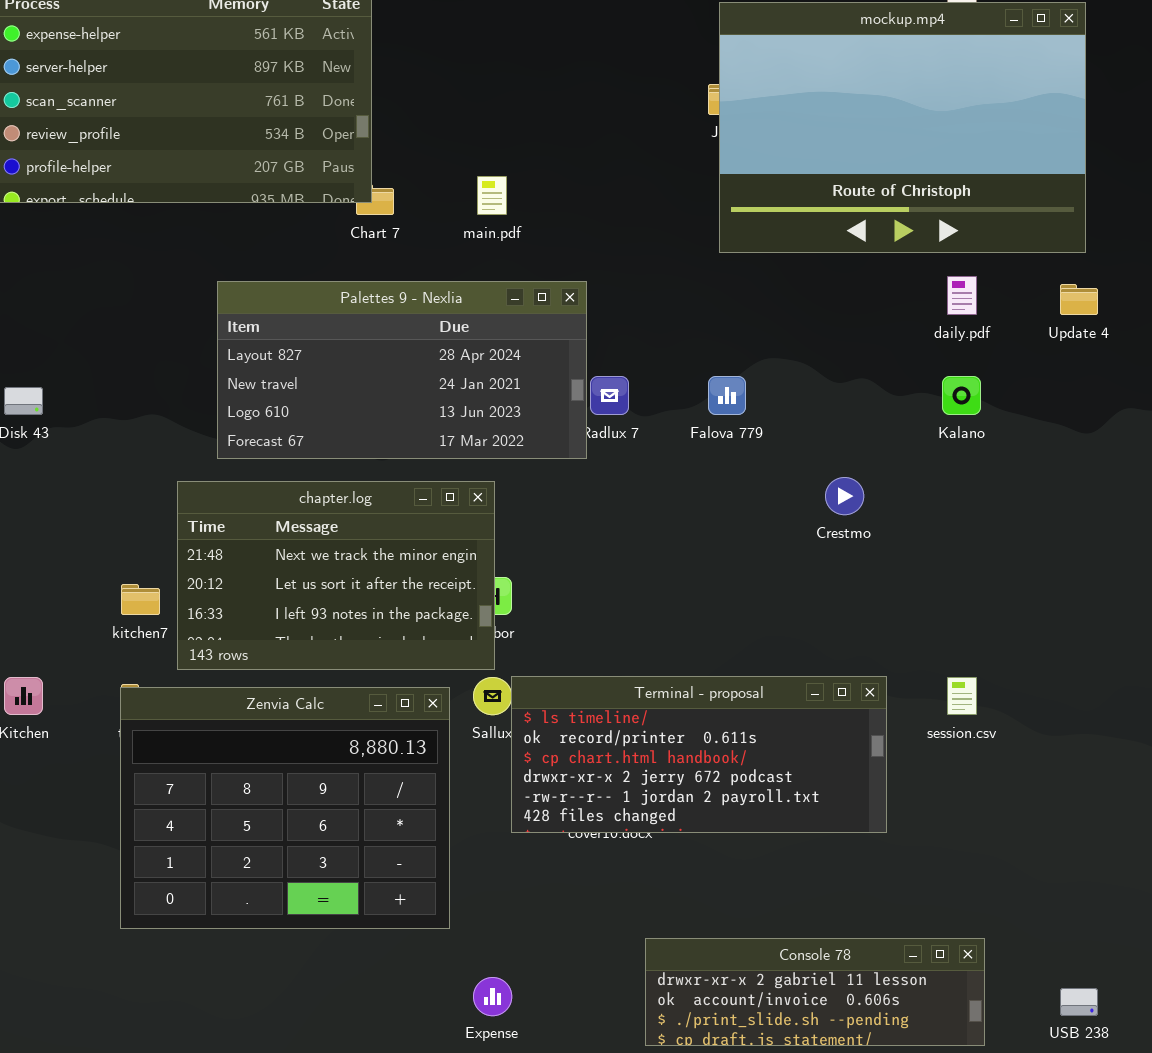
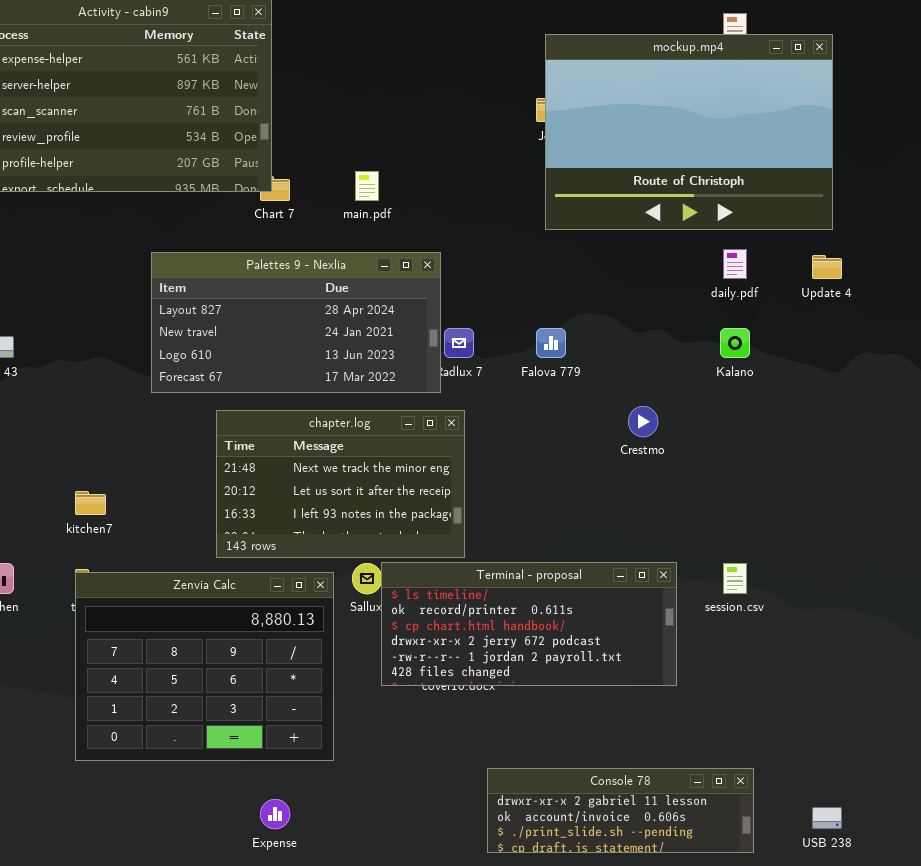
chapter.log: [177,481,495,670] -> [216,410,465,558], moved
Expense: [473,977,512,1016] -> [260,799,290,829], moved

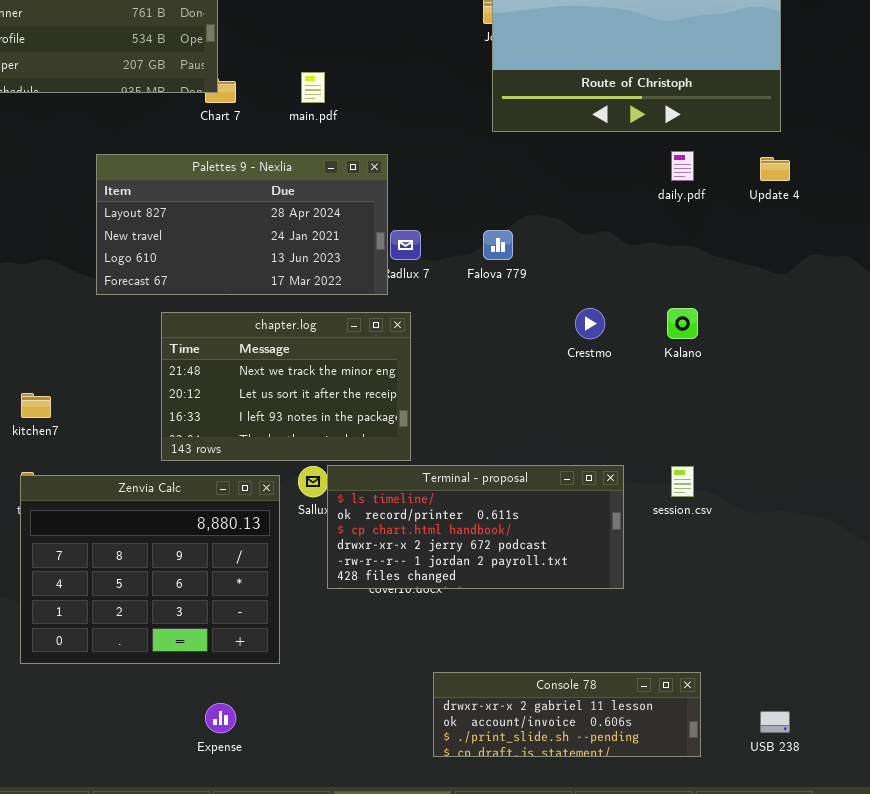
Kalano: [720,328,750,358] -> [667,308,698,339], moved

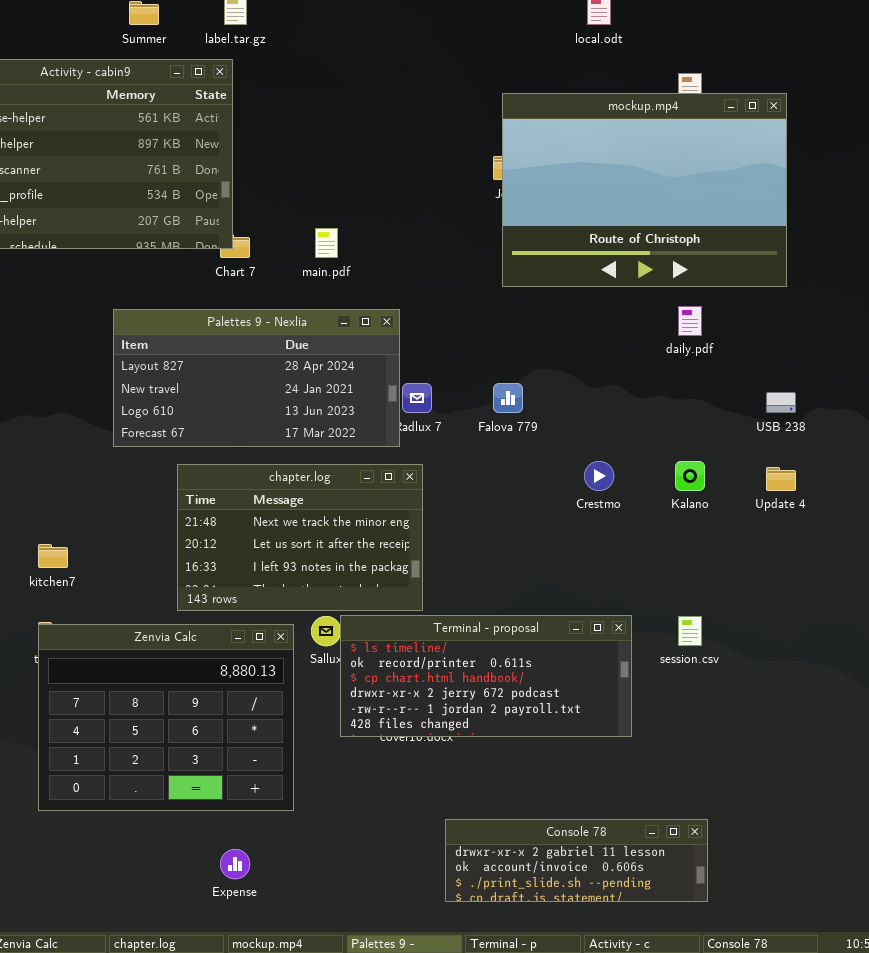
Update 4: [760,157,790,181] -> [766,467,796,491], moved
USB 238: [760,711,790,733] -> [766,392,796,413], moved

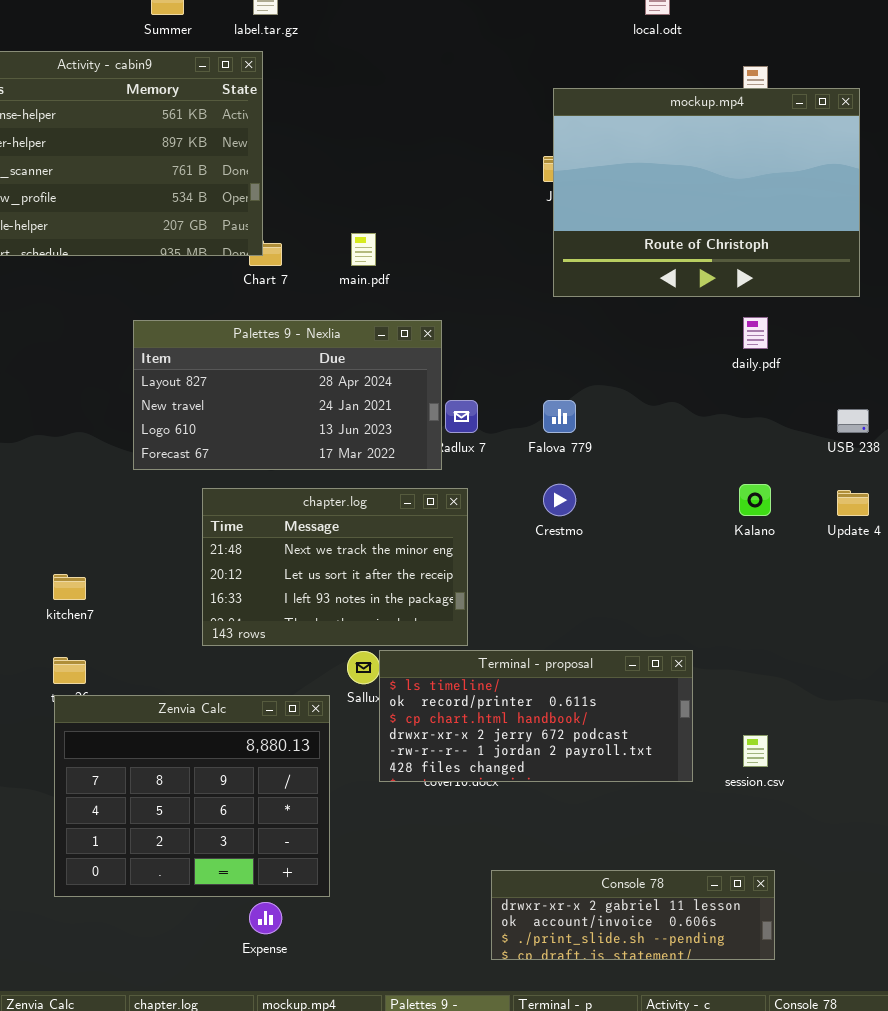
Crestmo: [584,461,614,491] -> [543,484,576,516], moved
session.csv: [678,616,702,646] -> [743,735,768,767], moved
Zenvia Calc: [38,624,294,811] -> [54,695,330,897], moved

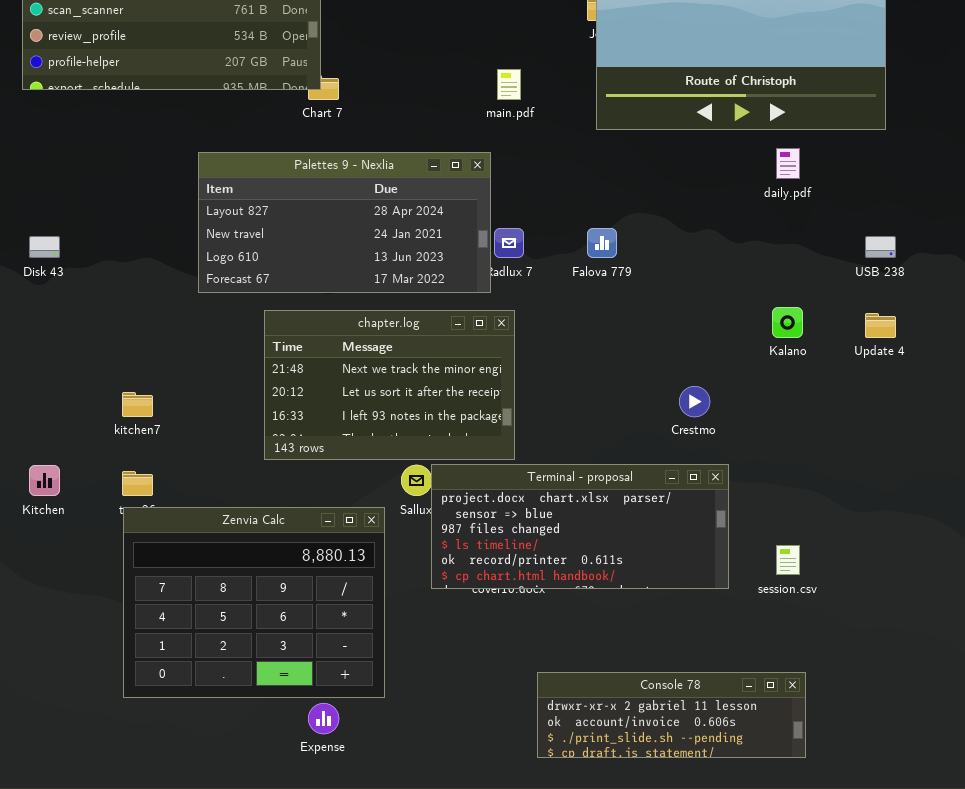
main.pdf: [351,233,376,266] -> [497,69,521,100], moved
Crestmo: [543,484,576,516] -> [679,386,710,417], moved
Terminal - proposal: [379,650,693,782] -> [431,464,729,589], scrolled up 3 rows

